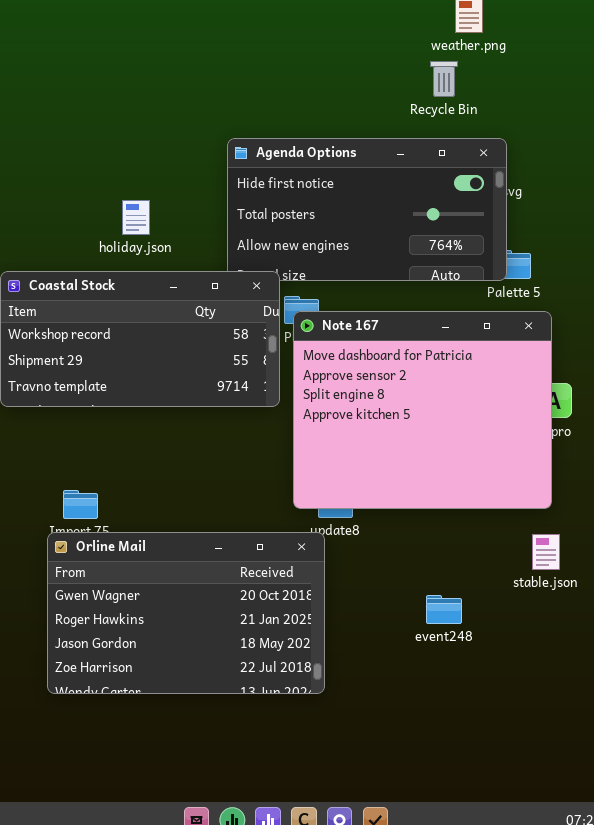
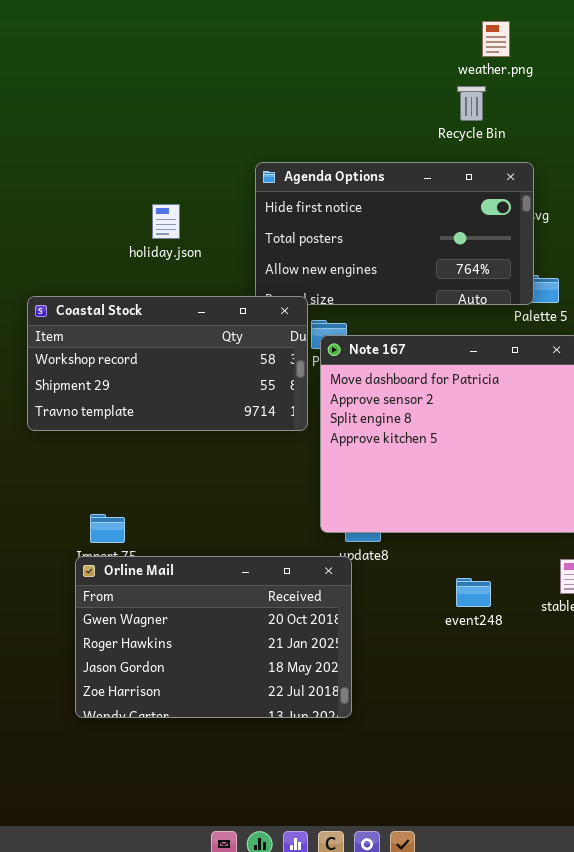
holiday.json: [122,200,150,235] -> [152,204,180,239], moved
event248: [426,595,462,624] -> [456,578,491,607], moved

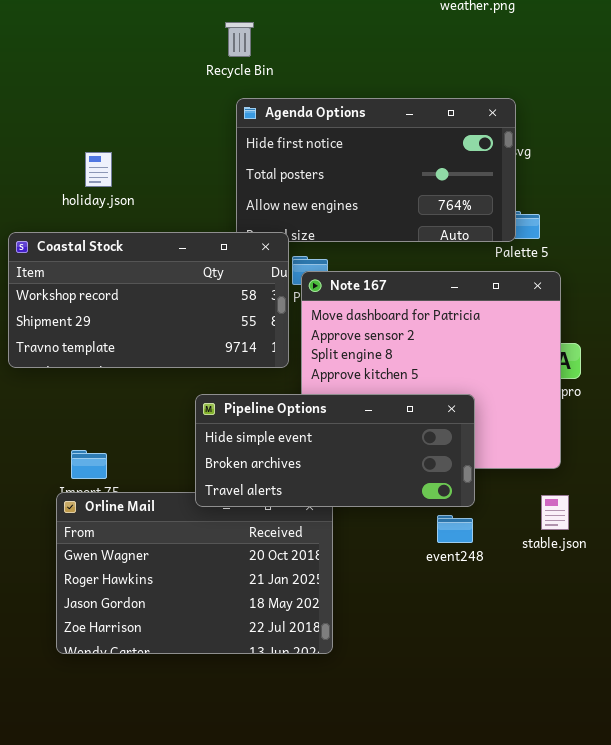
Recycle Bin: [457,86,486,121] -> [225,22,254,57], moved
holiday.json: [152,204,180,239] -> [85,152,112,187], moved
Pipeline Options: none -> [195,394,475,507], opened

